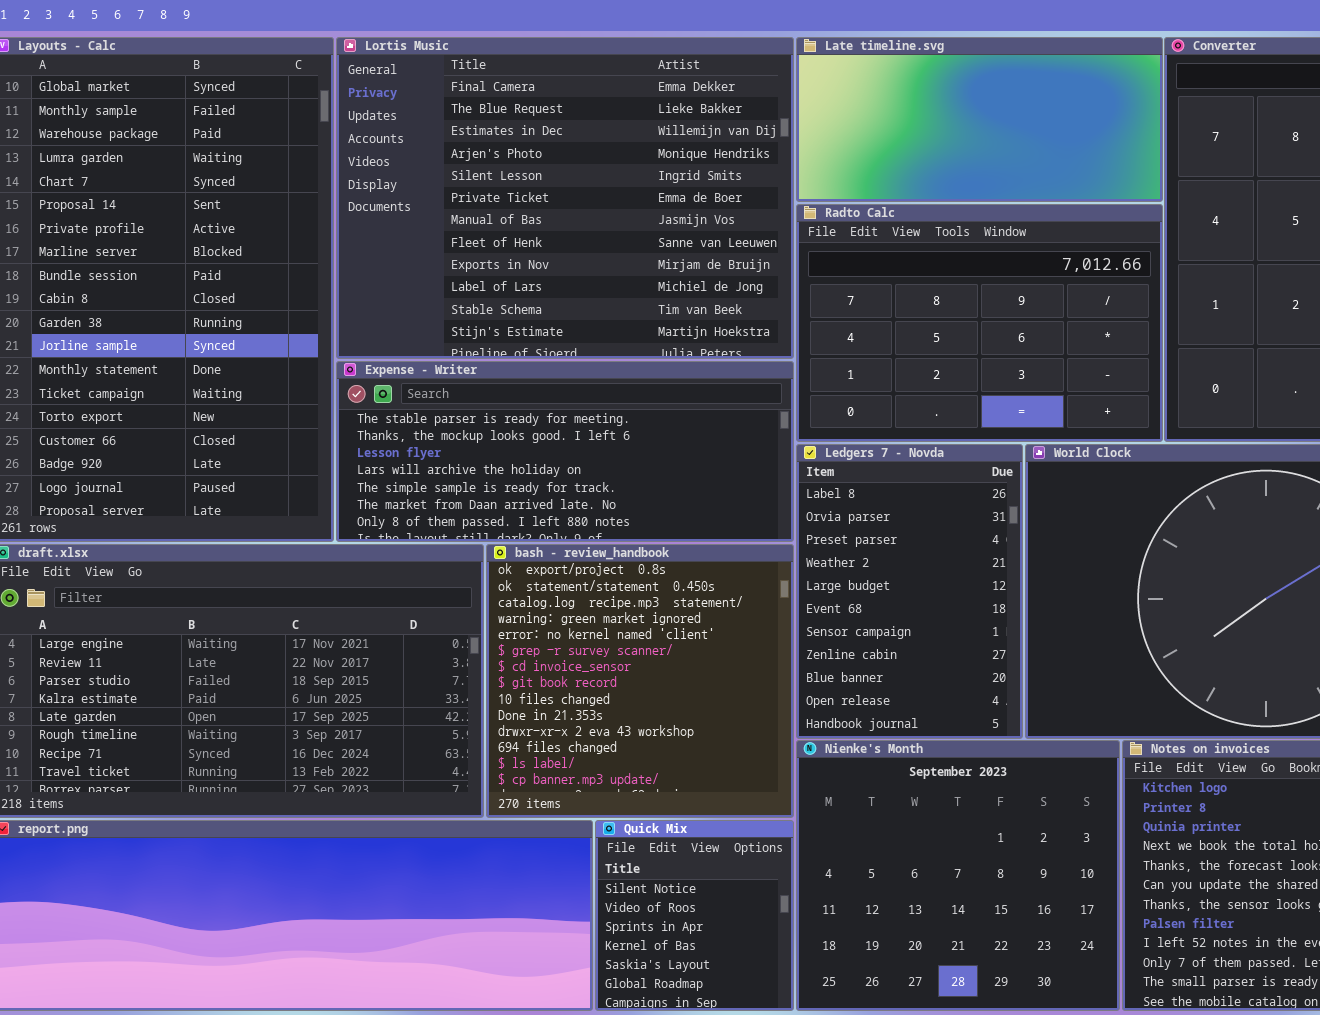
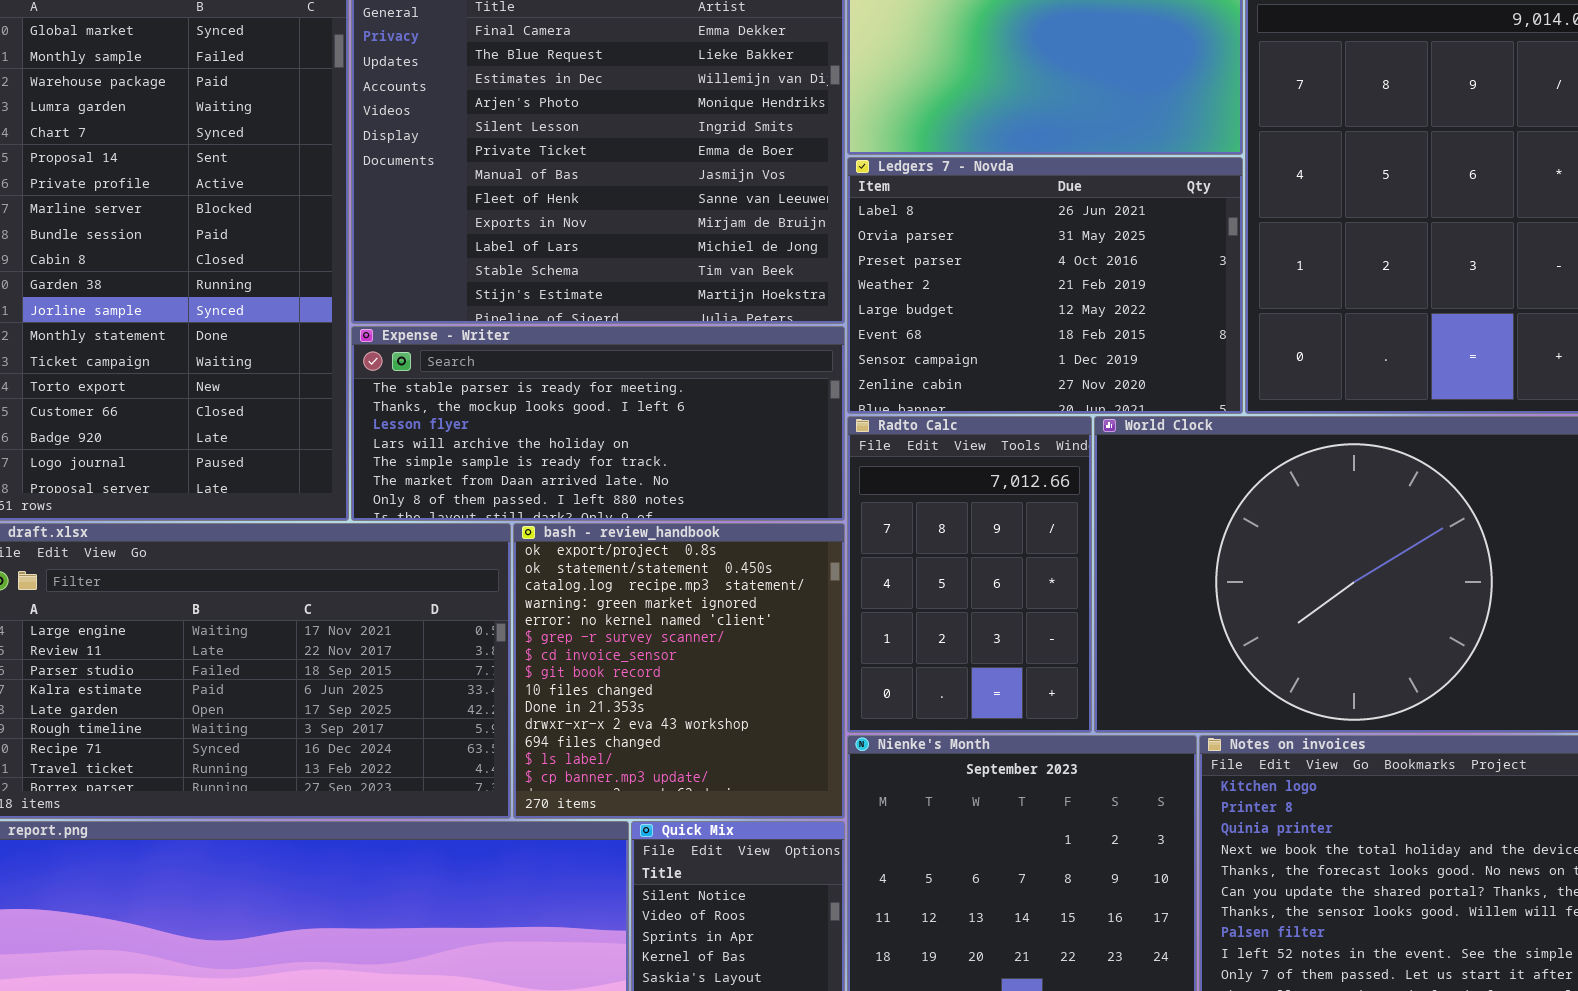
Radto Calc: [796,204,1163,442] -> [847,416,1092,733], moved, resized
Ledgers 7 - Novda: [796,444,1023,739] -> [847,157,1243,414], moved, resized

